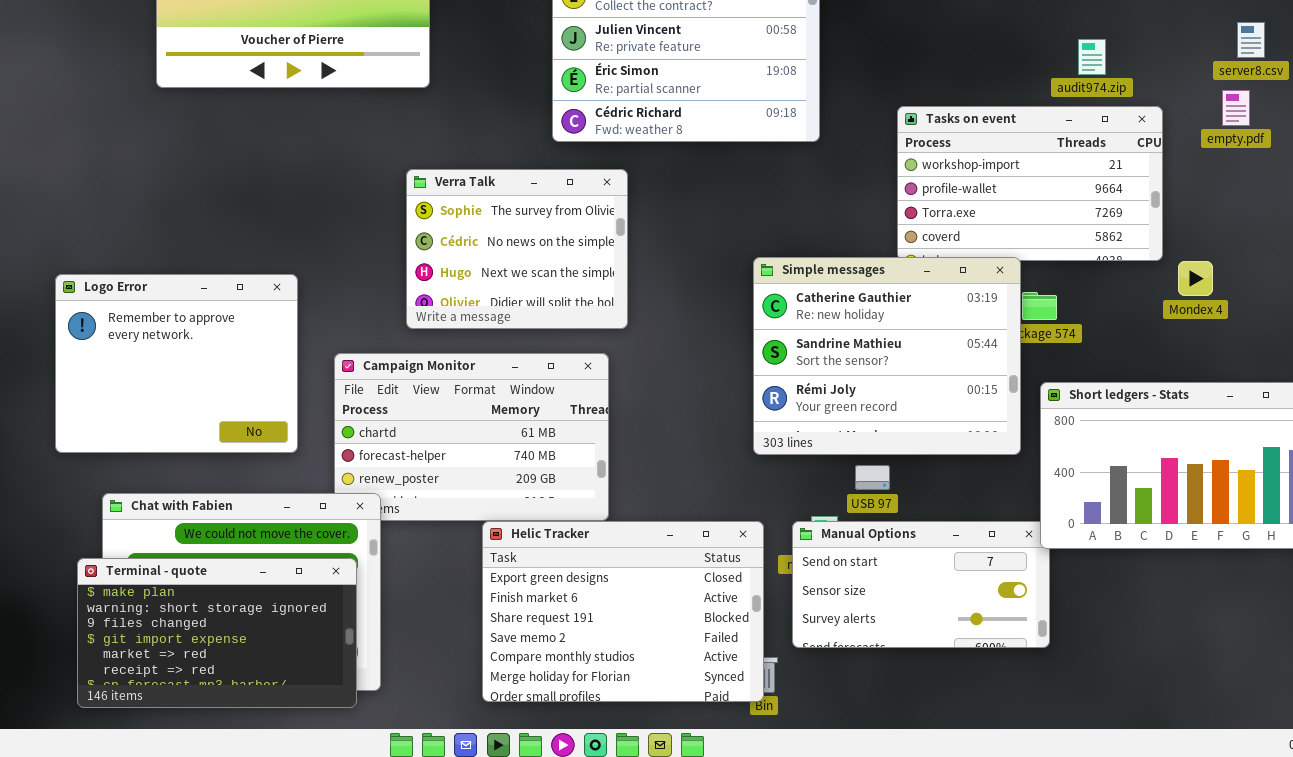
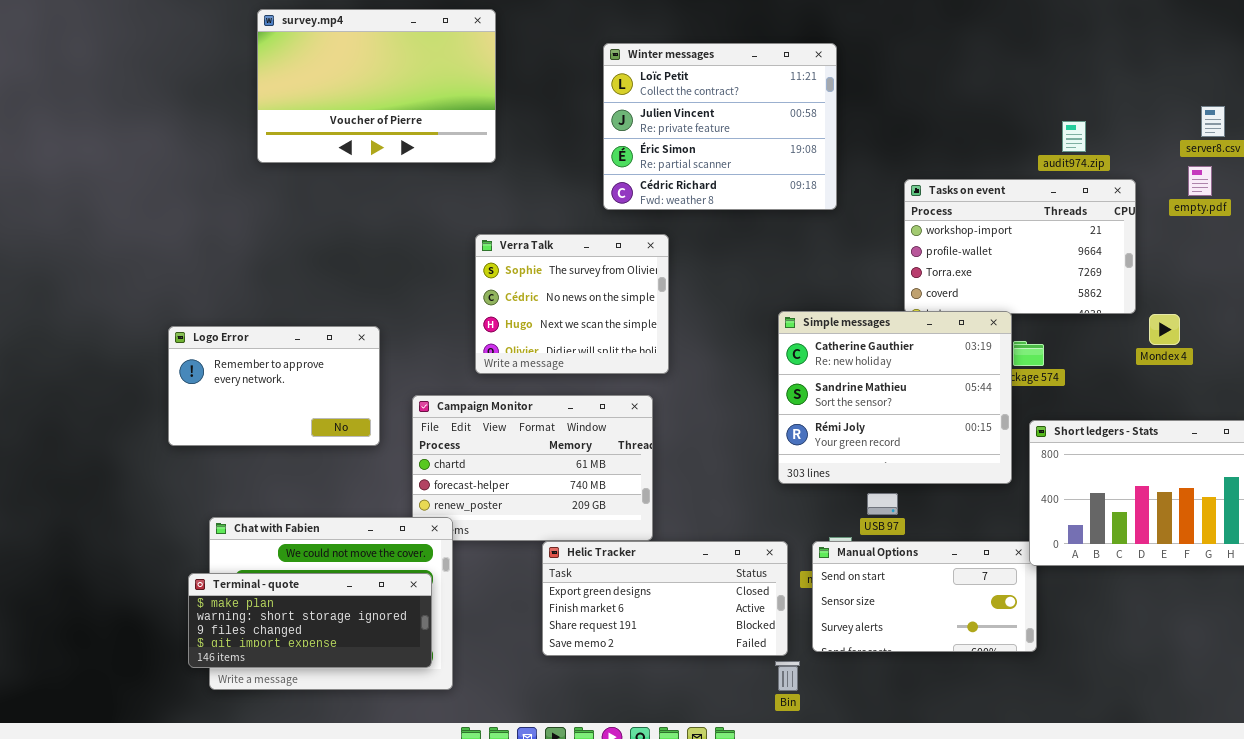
Logo Error: [55,274,298,453] -> [168,326,380,446], resized
Helic Tracker: [482,521,764,702] -> [542,541,788,656], resized
Terminal - quote: [77,558,357,708] -> [188,573,432,668], resized

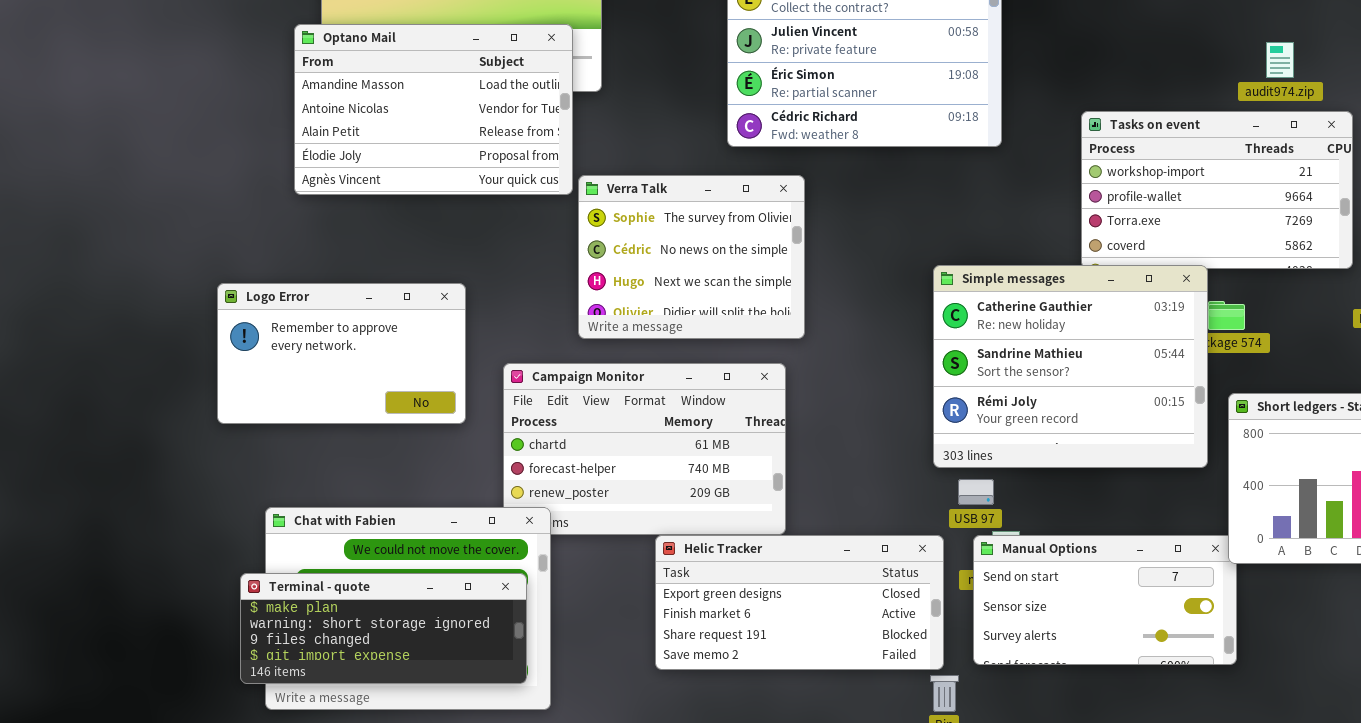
Optano Mail: none -> [294,24,573,195], opened
USB 97: [867,493,898,515] -> [958,479,994,505], moved

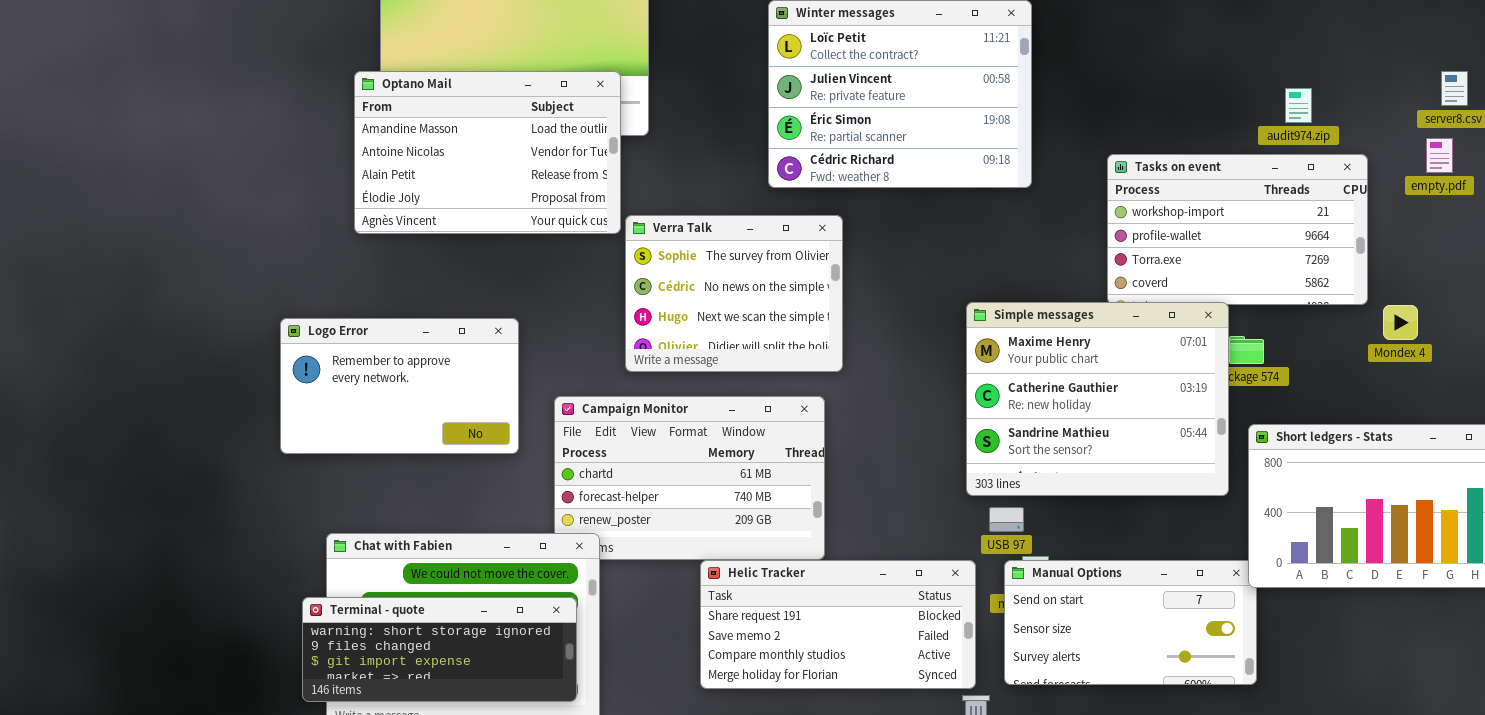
Simple messages: [933,265,1208,468] -> [966,302,1229,496], scrolled up 1 row
Helic Tracker: [655,535,944,670] -> [700,560,976,689], scrolled down 2 rows
Terminal - quote: [240,573,527,684] -> [302,597,577,702], scrolled down 1 row

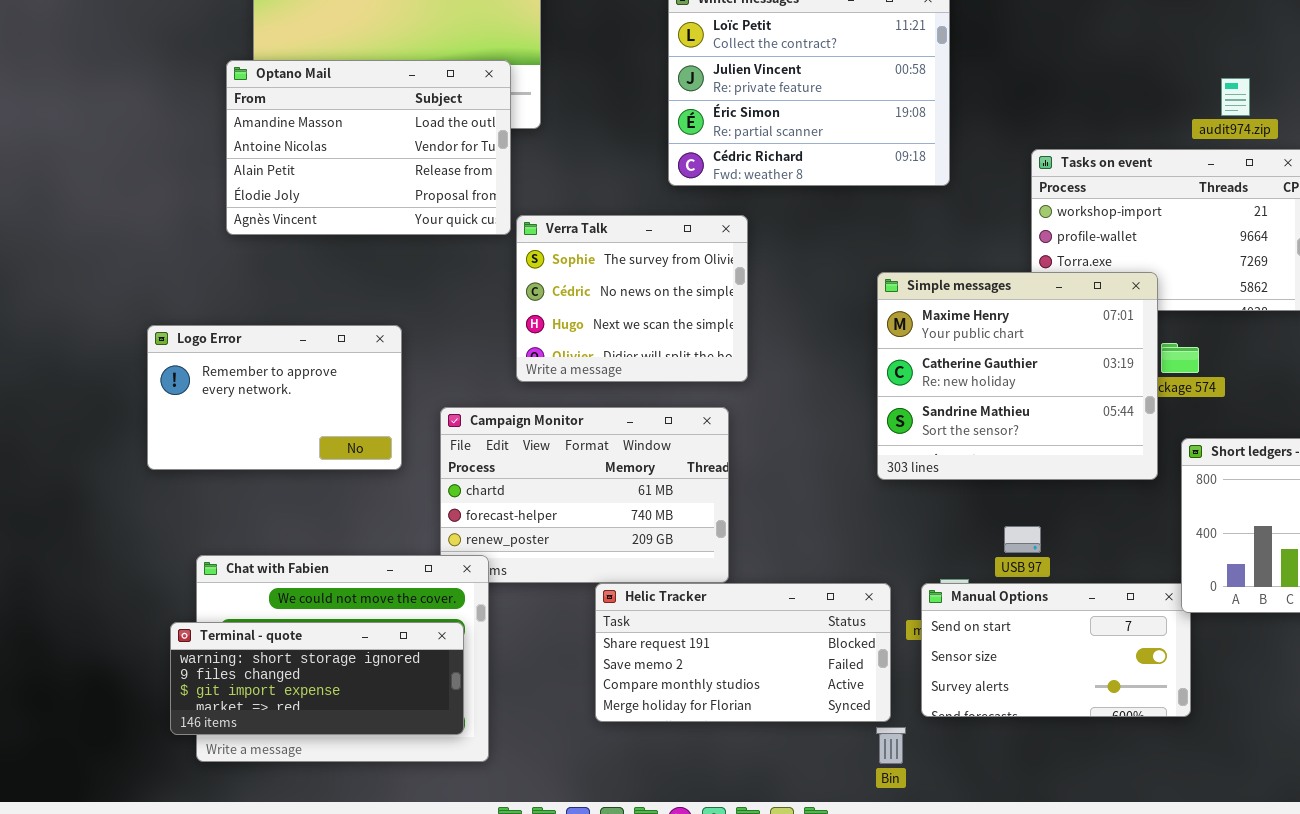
Simple messages: [966,302,1229,496] -> [877,272,1158,480], moved
USB 97: [989,507,1024,532] -> [1004,526,1041,553], moved

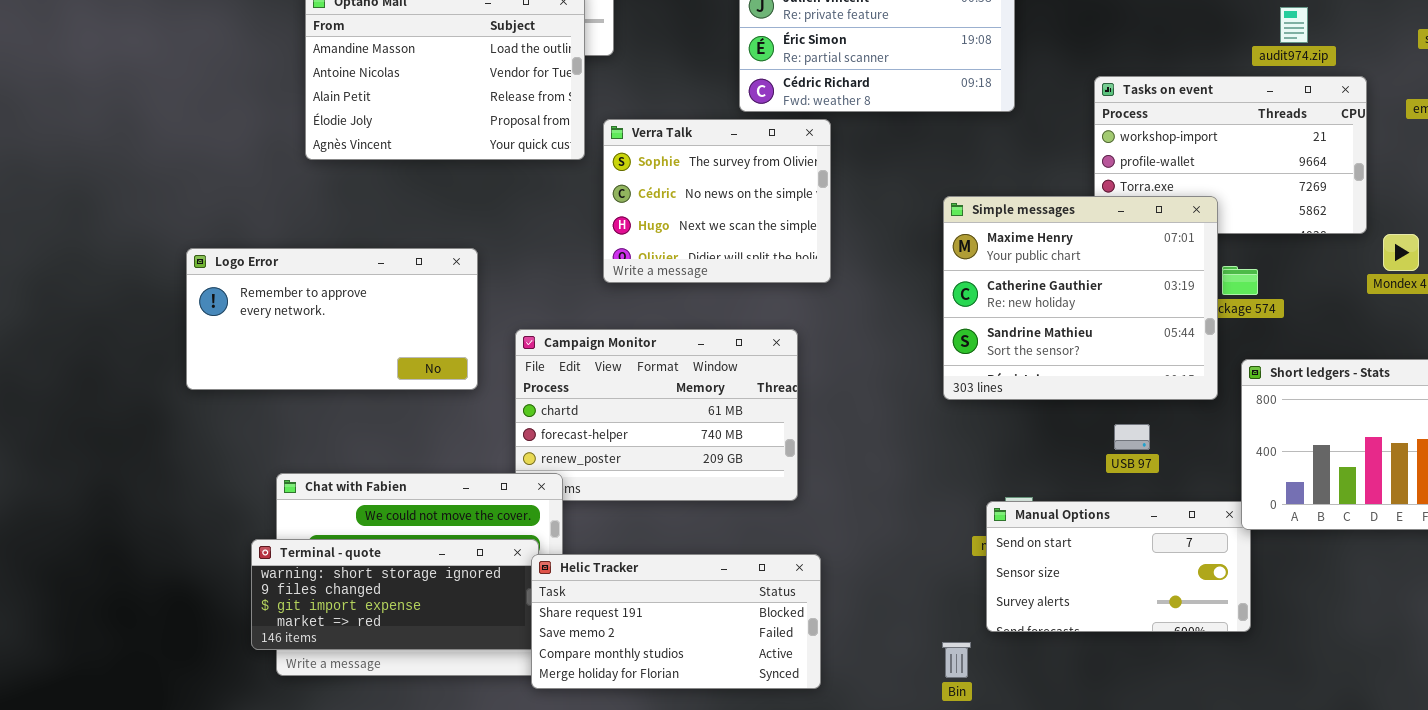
Verra Talk: [516,215,748,382] -> [603,119,831,283], moved
Logo Error: [147,325,402,470] -> [186,248,478,390], resized
USB 97: [1004,526,1041,553] -> [1114,424,1150,450], moved
Helic Tracker: [595,583,891,722] -> [531,554,821,689], moved

